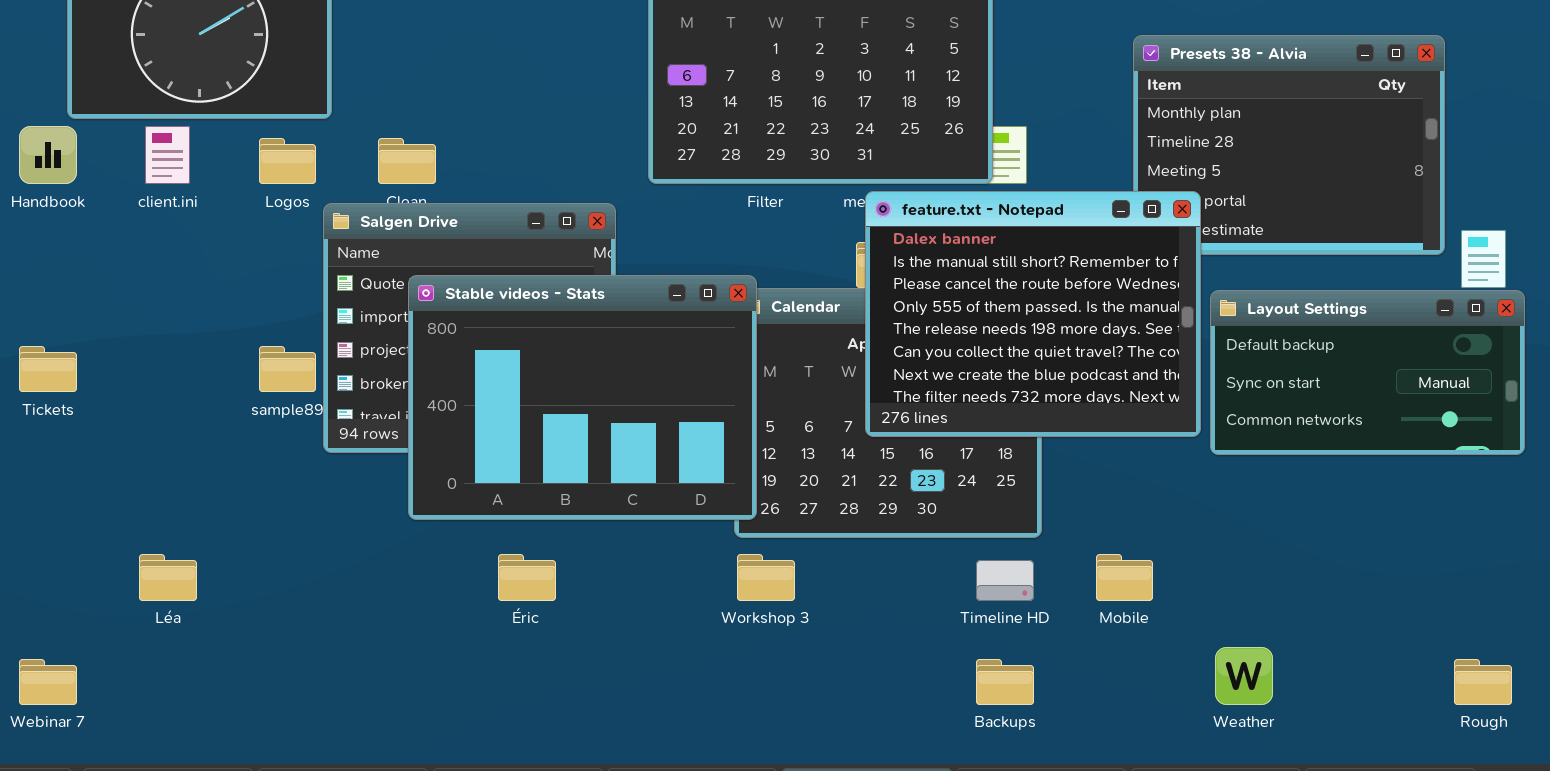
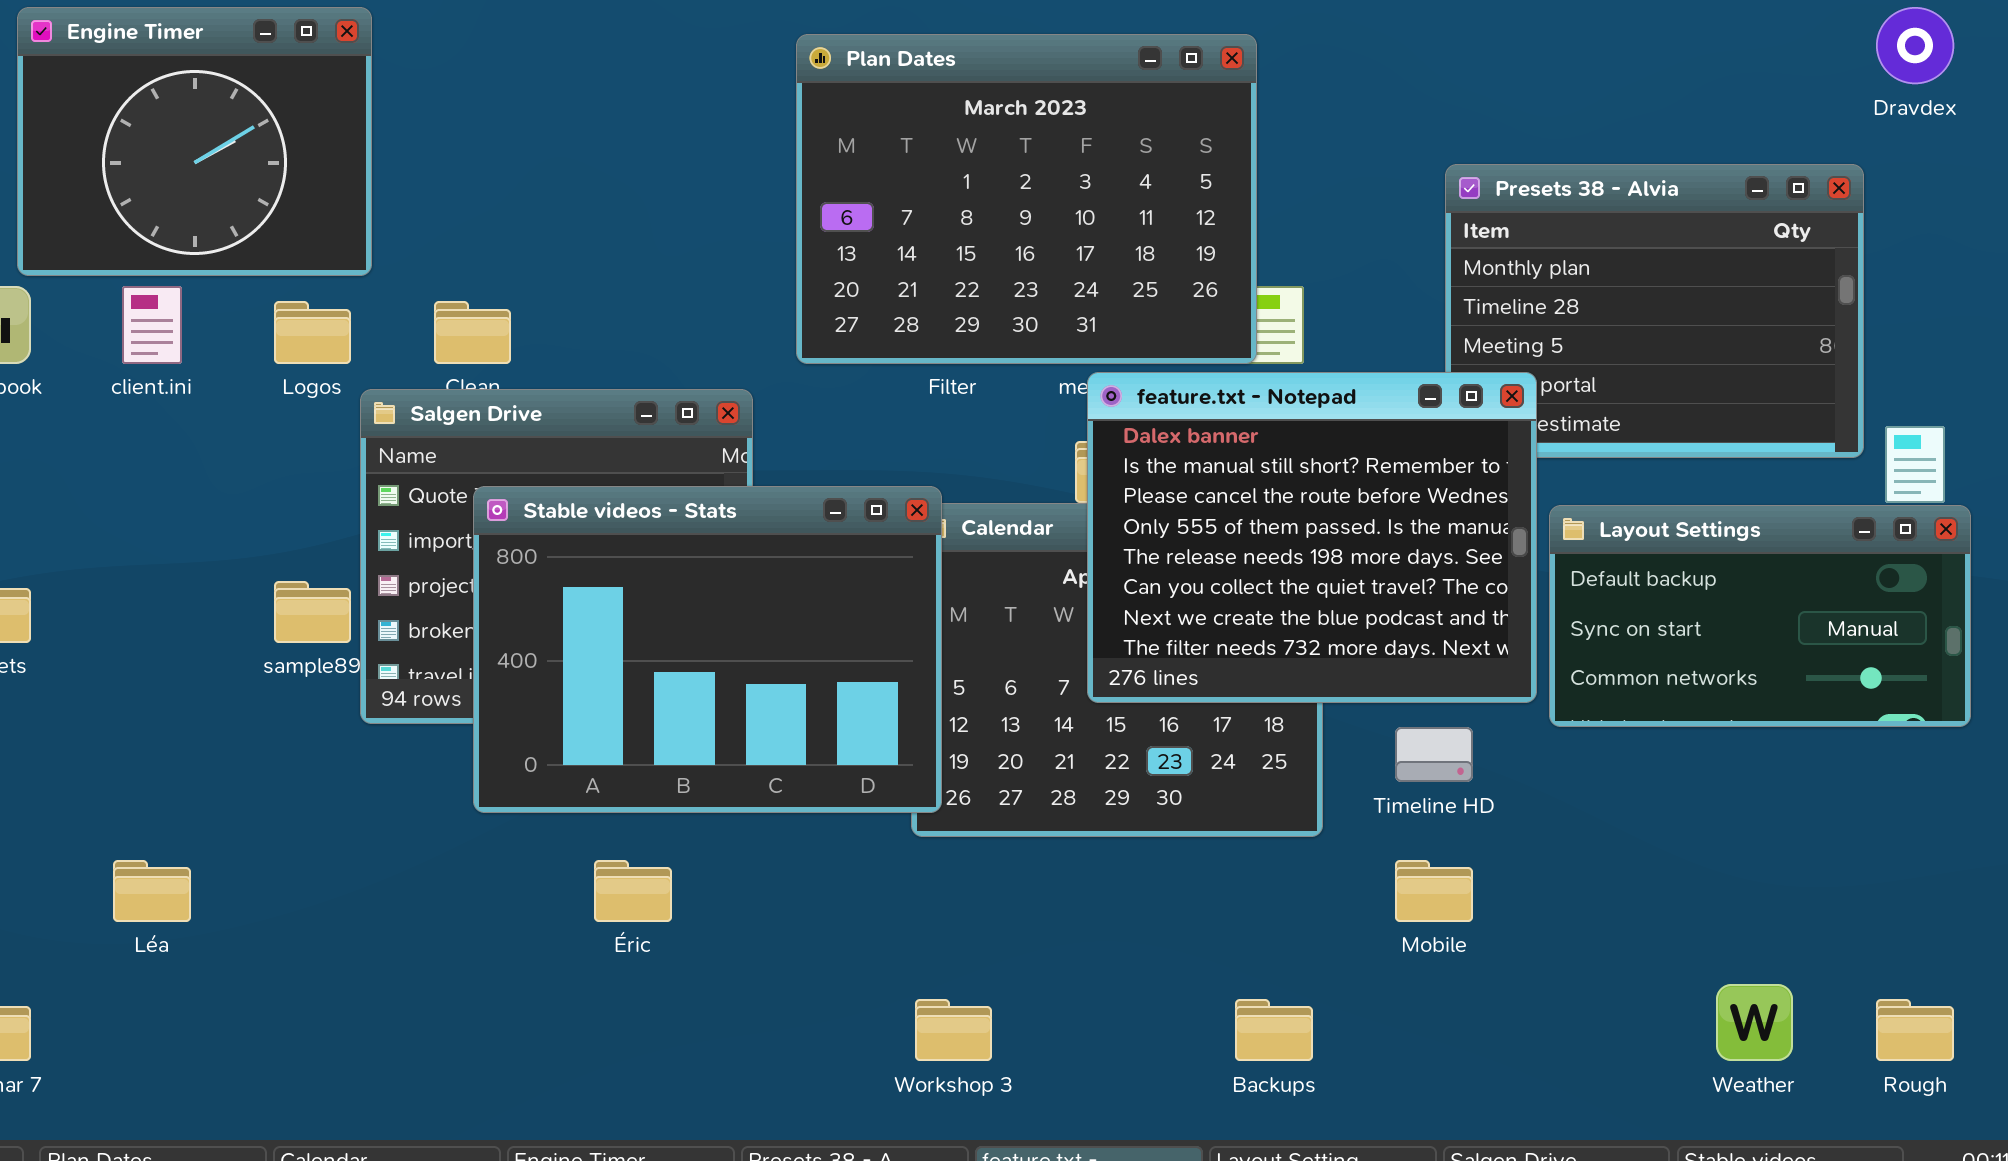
Workshop 3: [737,554,795,601] -> [915,999,992,1061], moved
Timeline HD: [976,560,1034,601] -> [1395,727,1473,782], moved
Weather: [1215,647,1273,705] -> [1716,984,1793,1061], moved

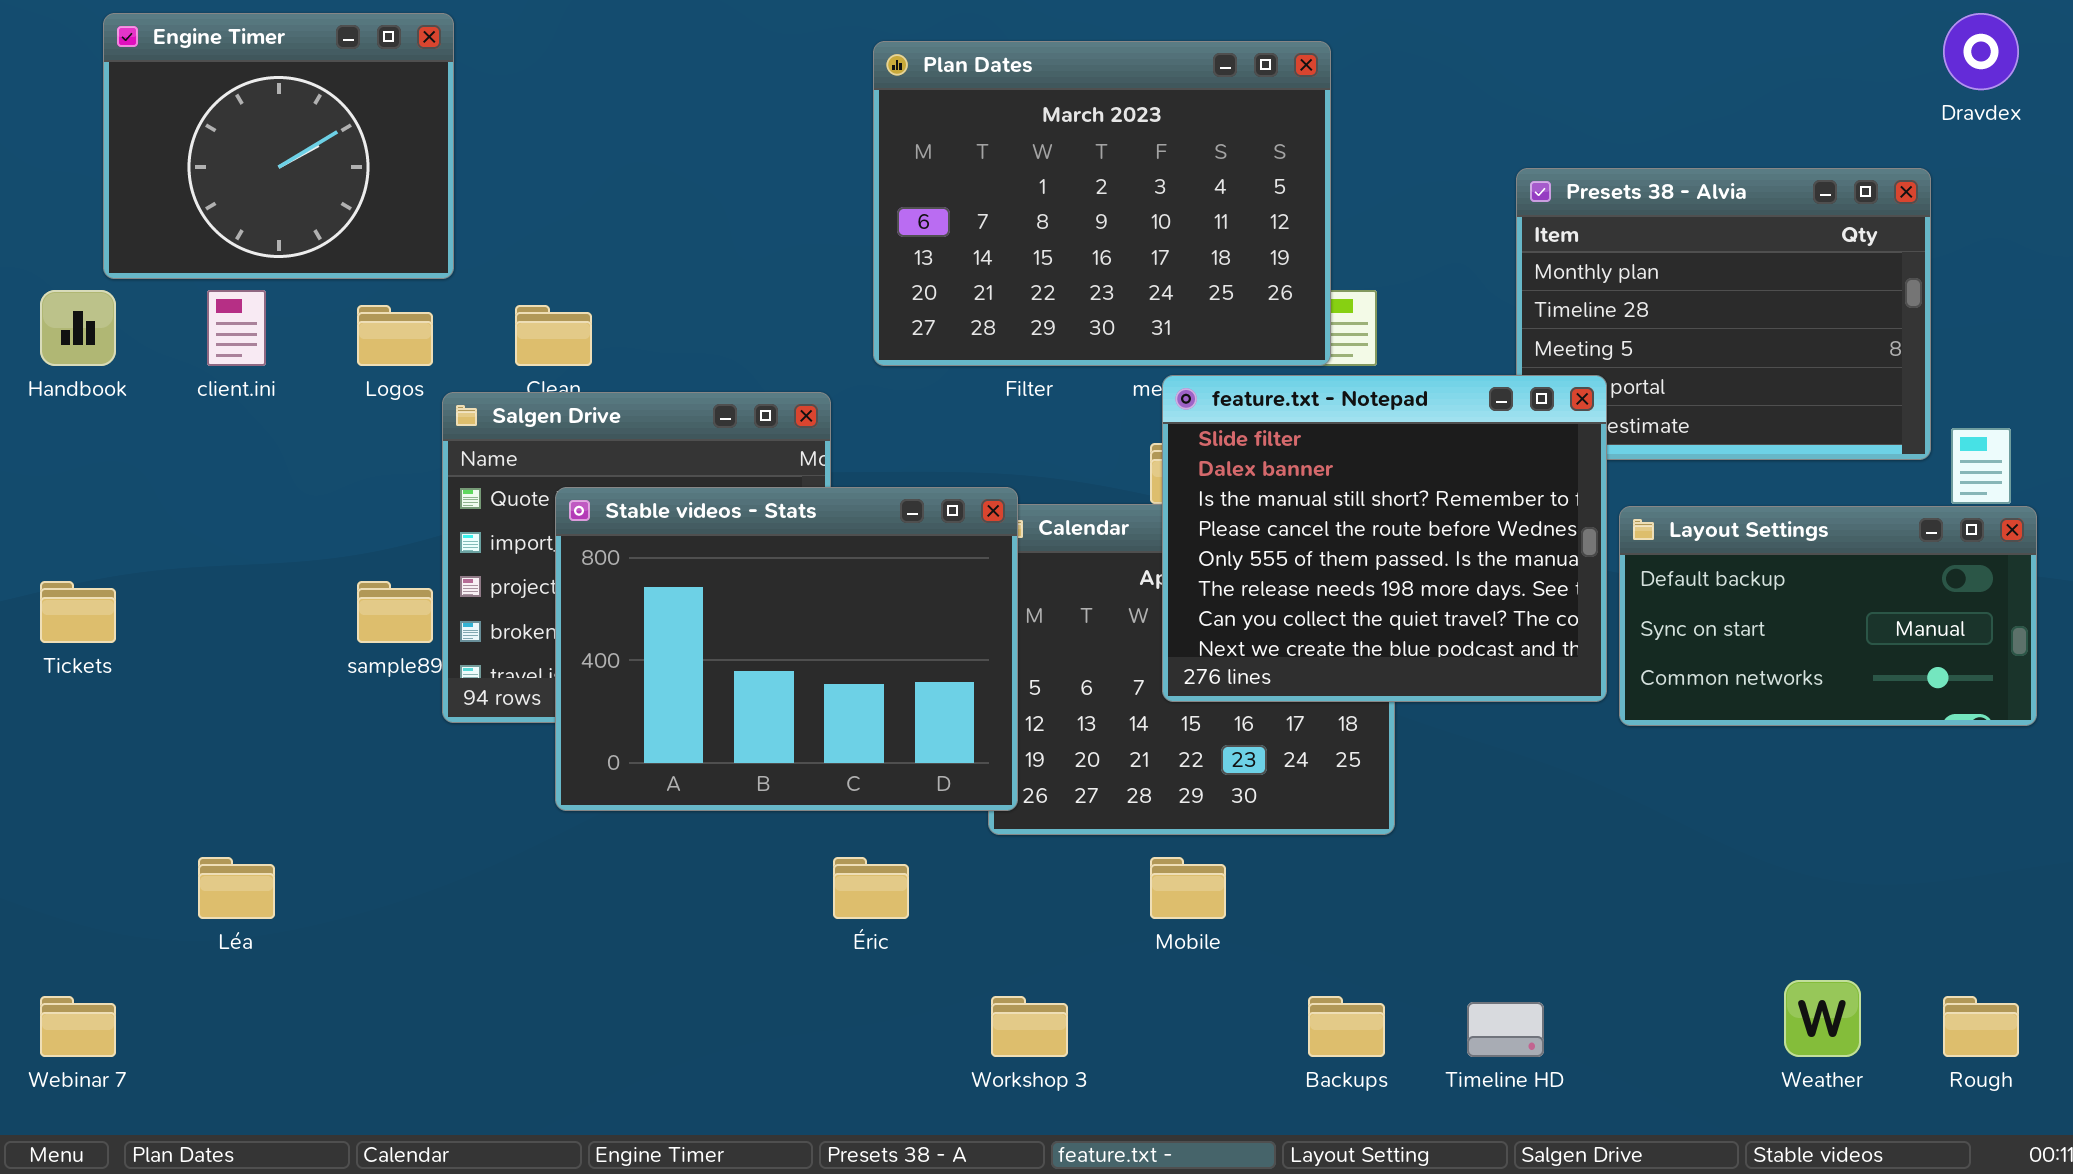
feature.txt - Notepad: [1087,372,1537,703] -> [1162,375,1607,702], scrolled up 1 row
Timeline HD: [1395,727,1473,782] -> [1467,1002,1544,1057], moved
Éric: [594,860,672,922] -> [833,857,909,919], moved
Mobile: [1395,860,1473,922] -> [1150,857,1226,919], moved

